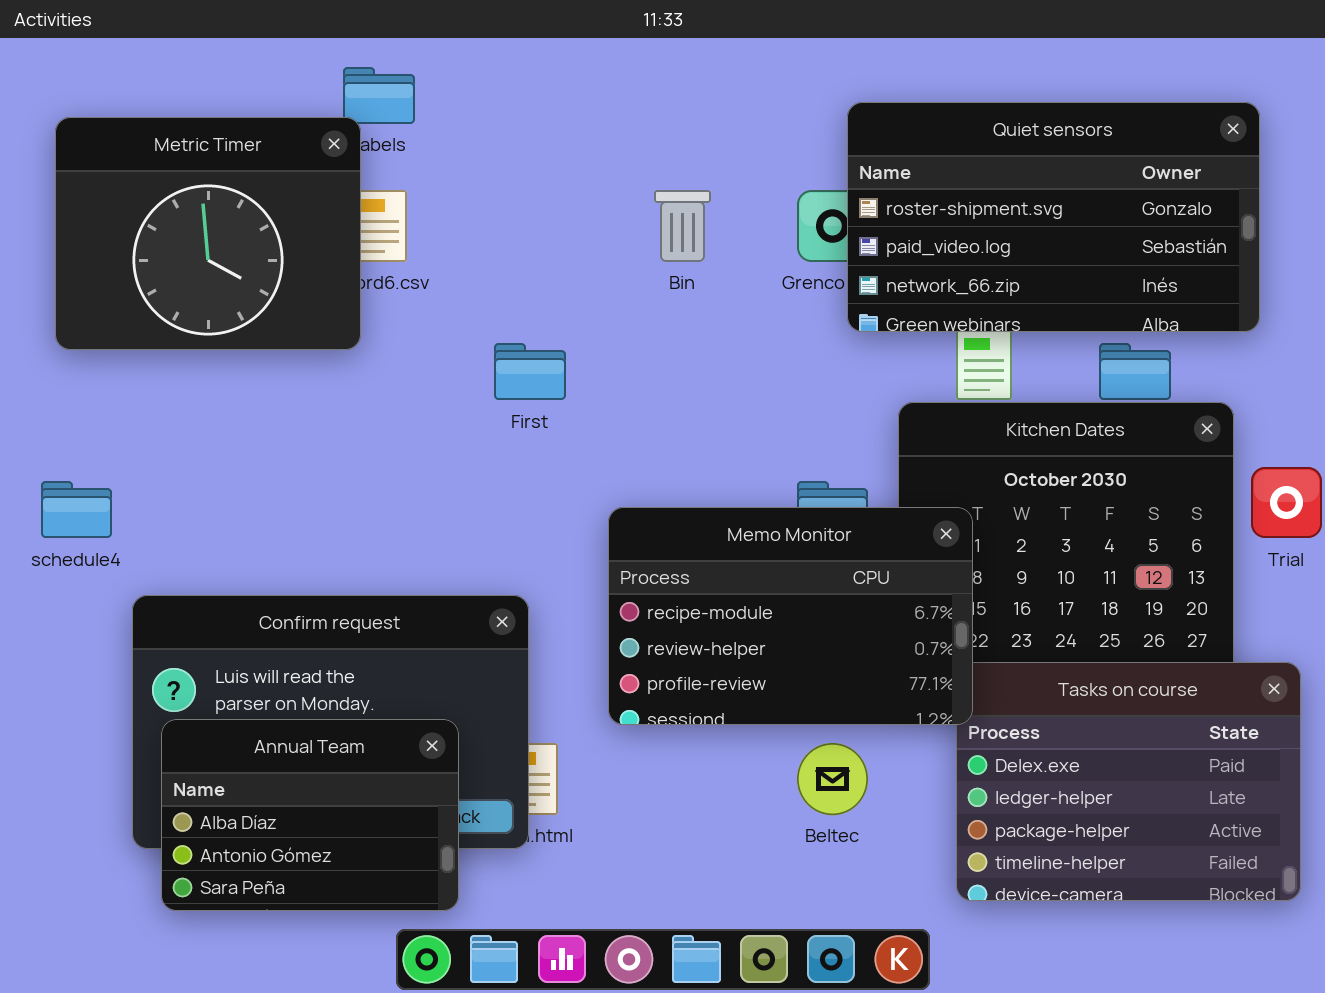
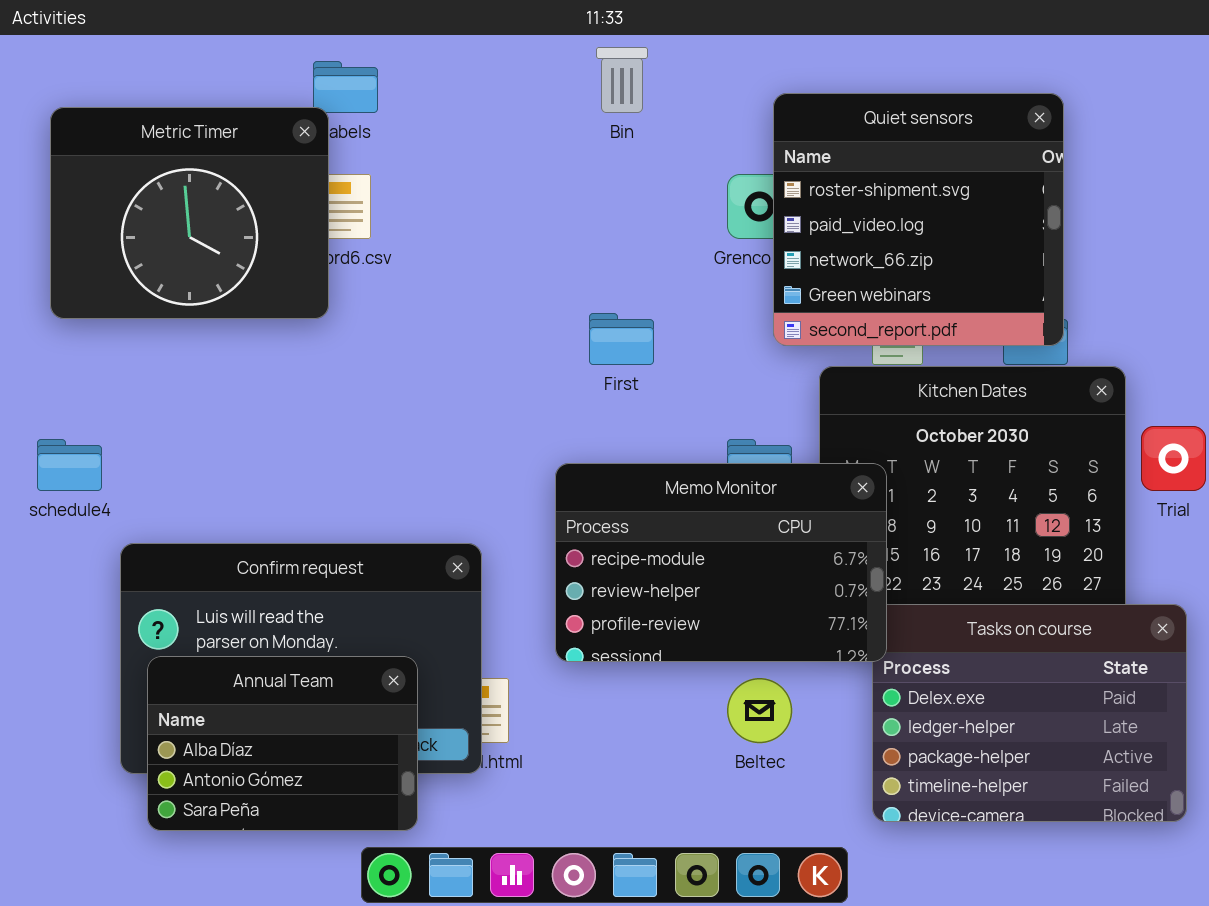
Quiet sensors: [847,102,1260,332] -> [773,93,1064,346], resized
Bin: [654,190,711,262] -> [596,47,648,113], moved
First: [494,343,566,400] -> [589,313,654,365], moved

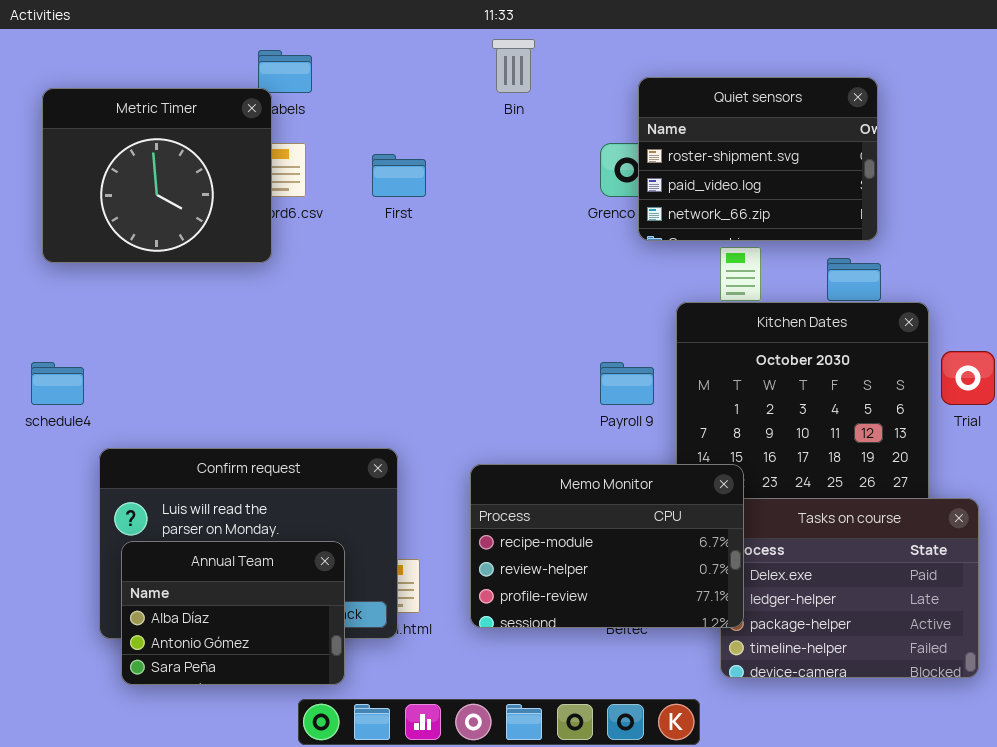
Quiet sensors: [773,93,1064,346] -> [638,77,878,241], resized
First: [589,313,654,365] -> [372,154,426,197], moved
Memo Monitor: [555,463,887,662] -> [470,464,744,628], moved

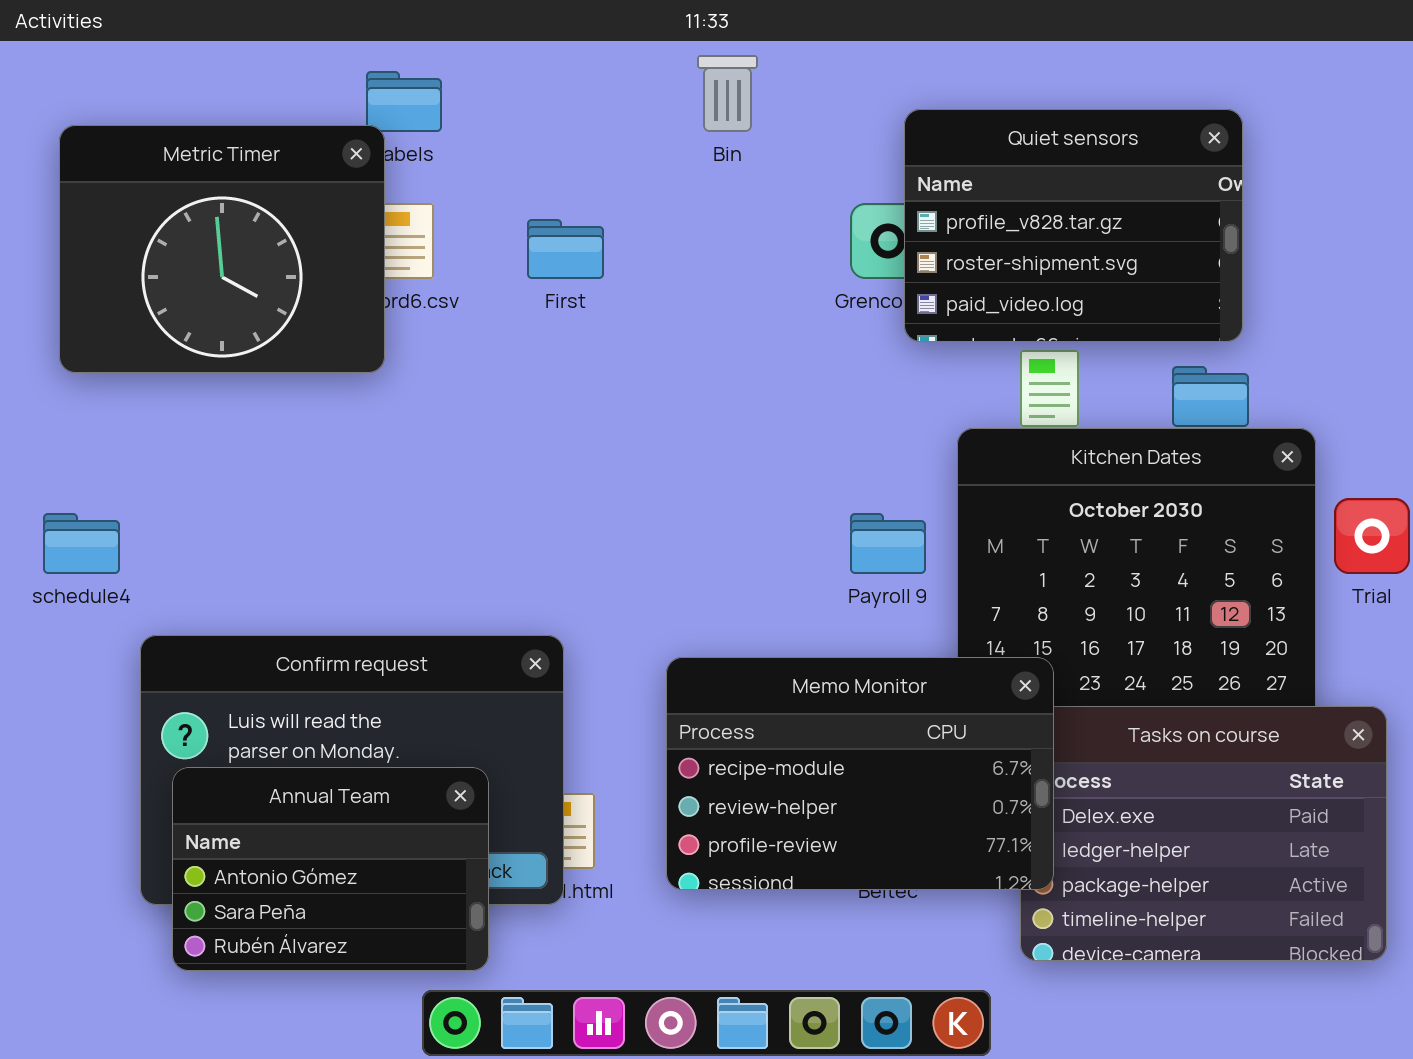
Quiet sensors: [638,77,878,241] -> [904,109,1243,342], scrolled up 1 row
Annual Team: [121,541,345,685] -> [172,767,489,971], scrolled down 1 row

